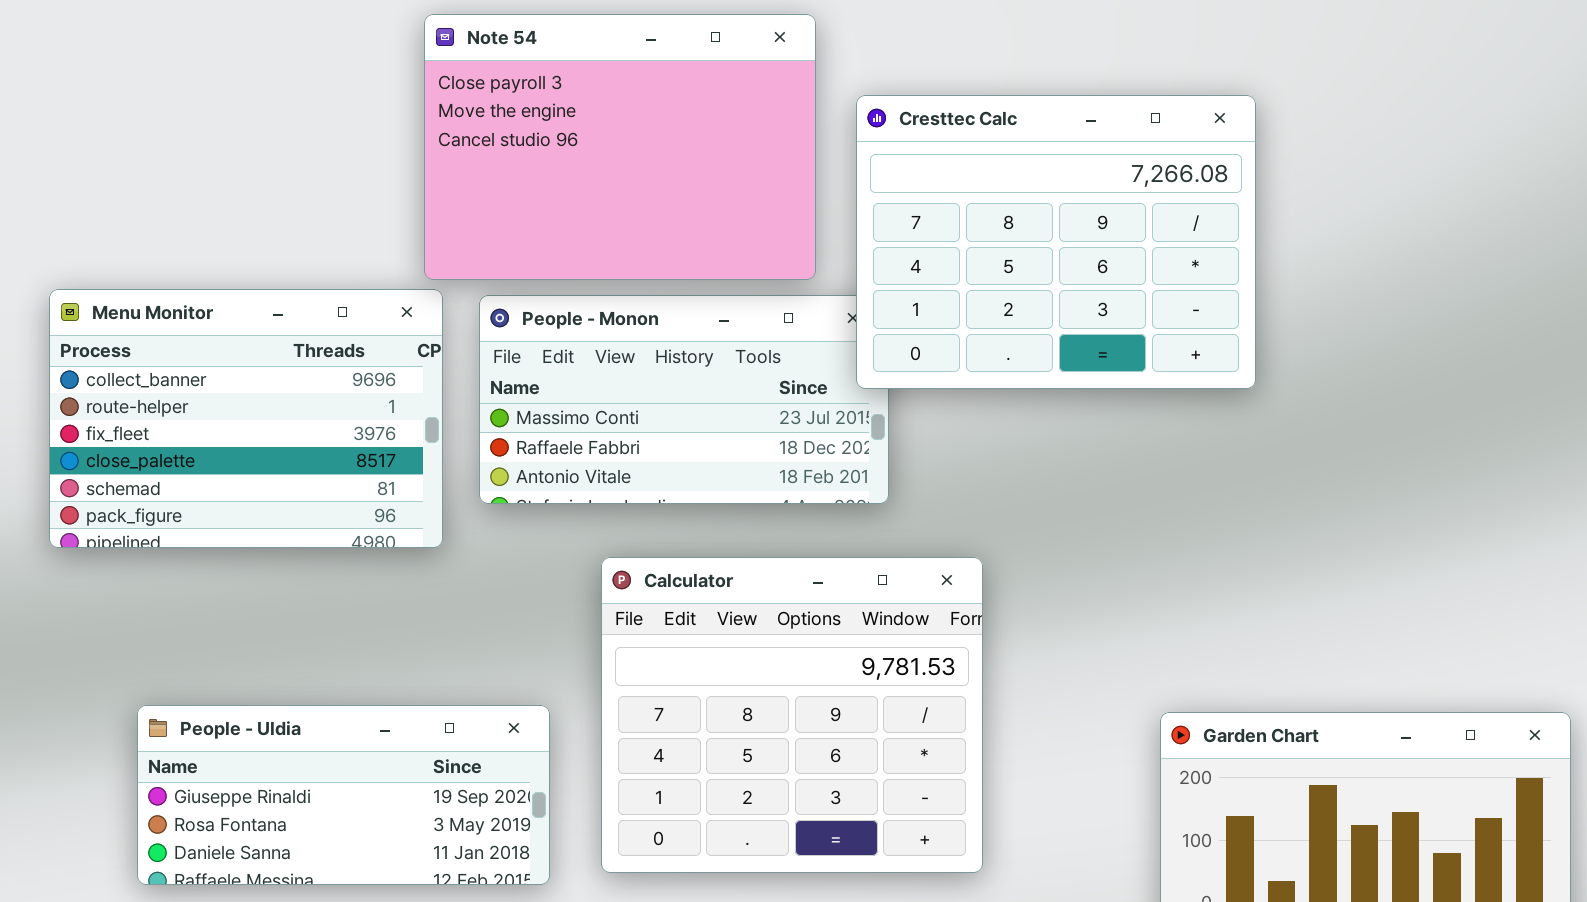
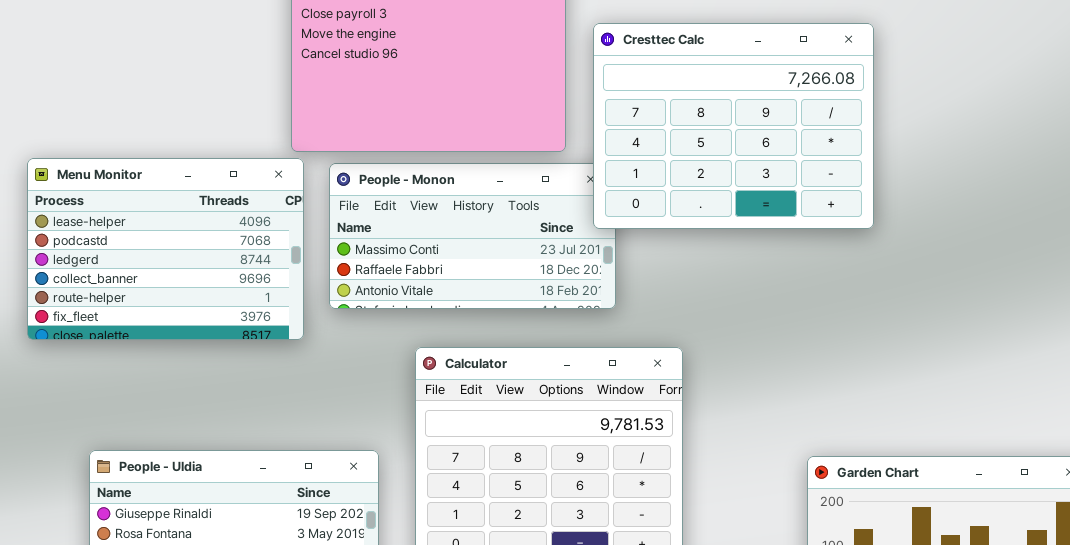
Menu Monitor: [49,289,443,548] -> [27,158,304,340], scrolled up 3 rows

